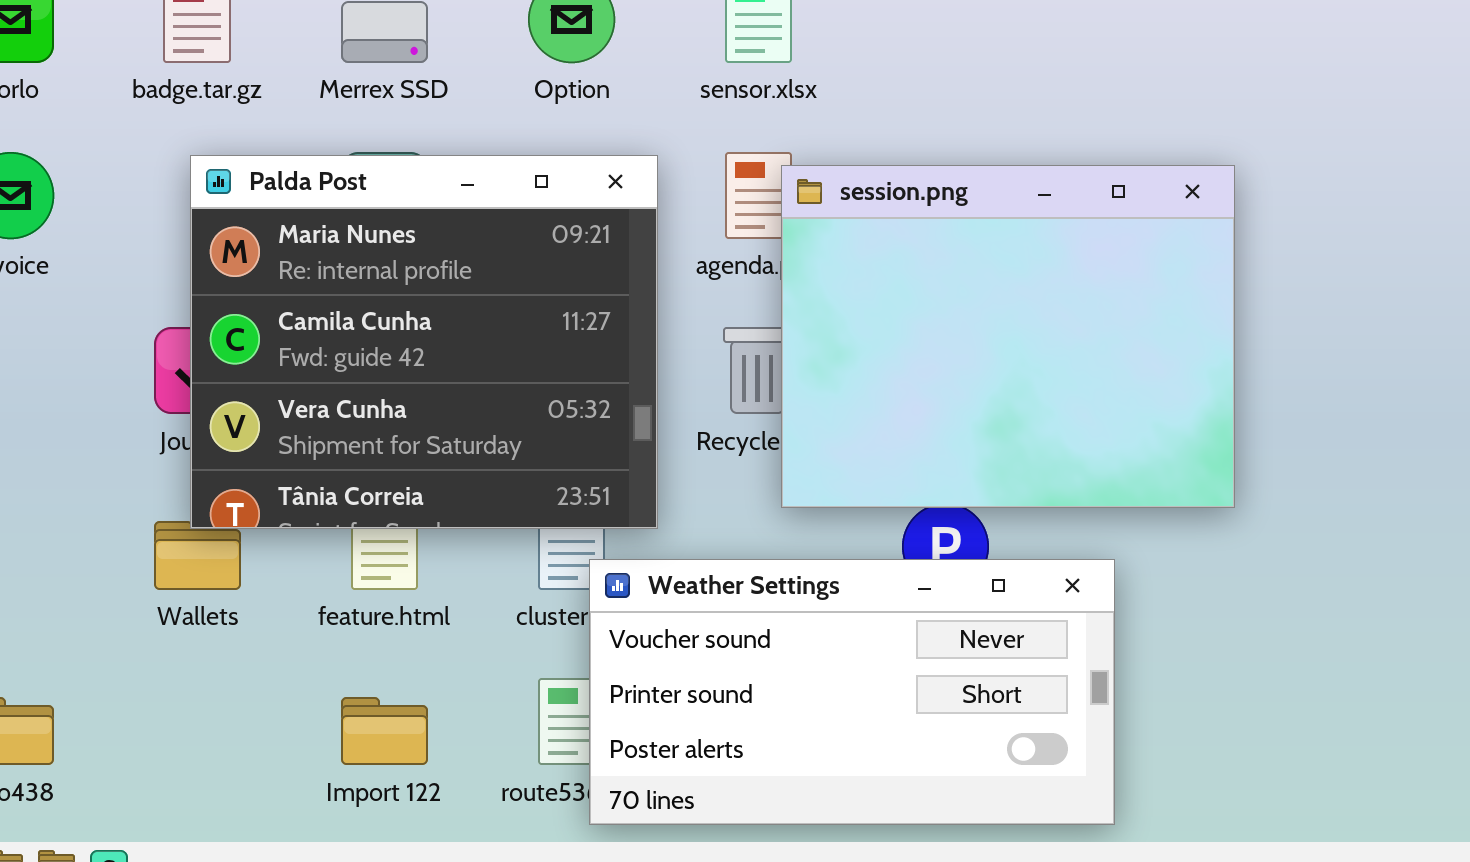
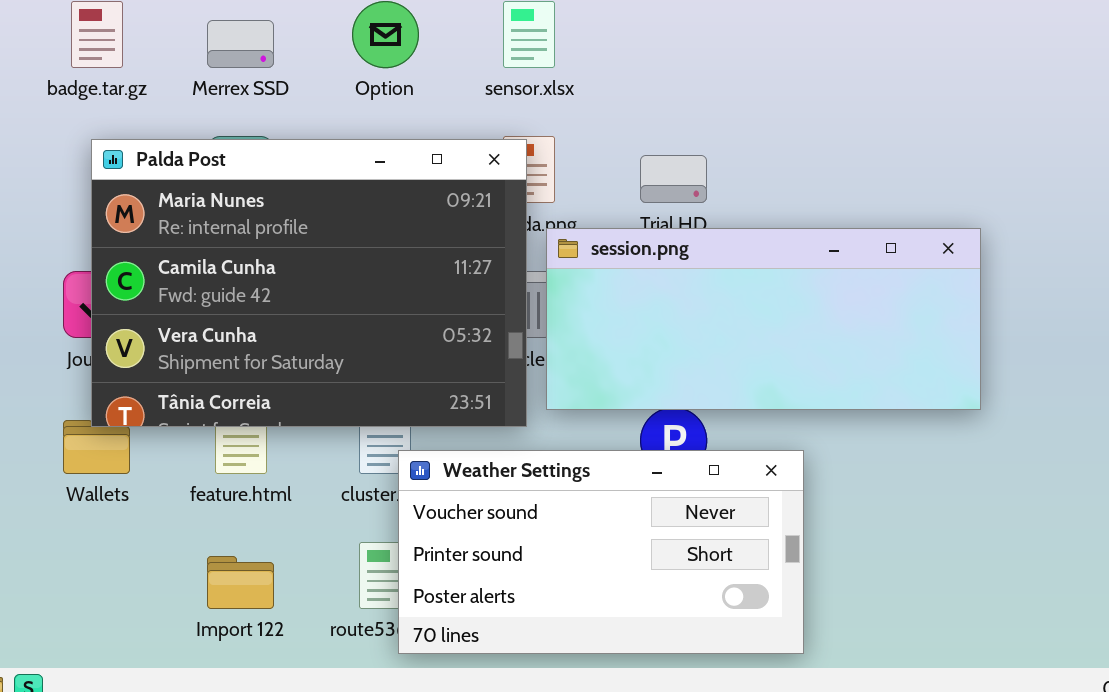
Palda Post: [190,155,658,529] -> [91,139,527,427], resized
session.png: [781,165,1235,508] -> [546,228,981,410], resized

